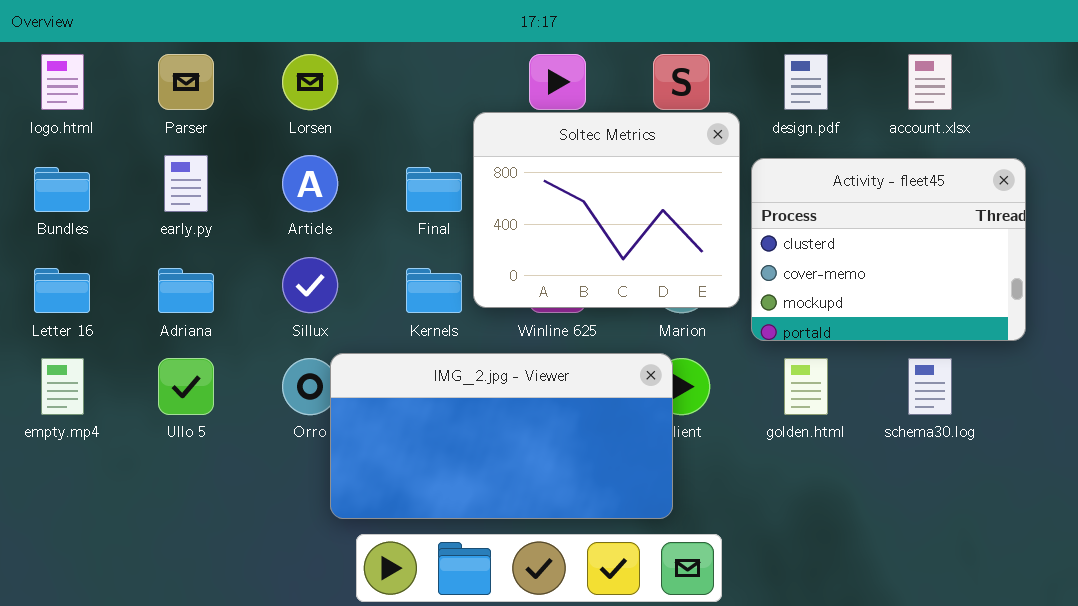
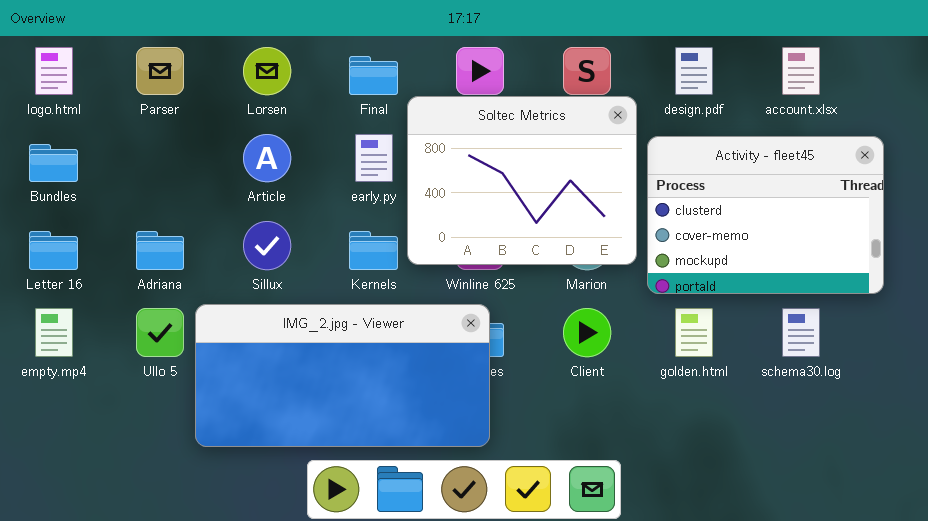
early.py: [164,155,208,212] -> [355,134,393,182], moved
Final: [406,167,462,212] -> [349,56,398,95], moved
IMG_2.jpg - Viewer: [330,353,673,519] -> [195,304,490,447], moved

